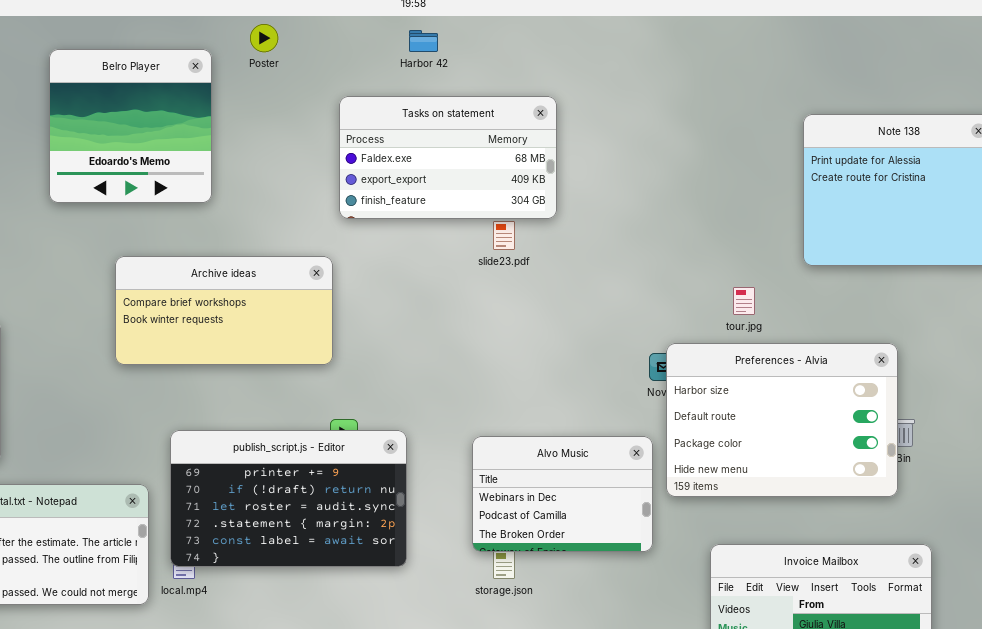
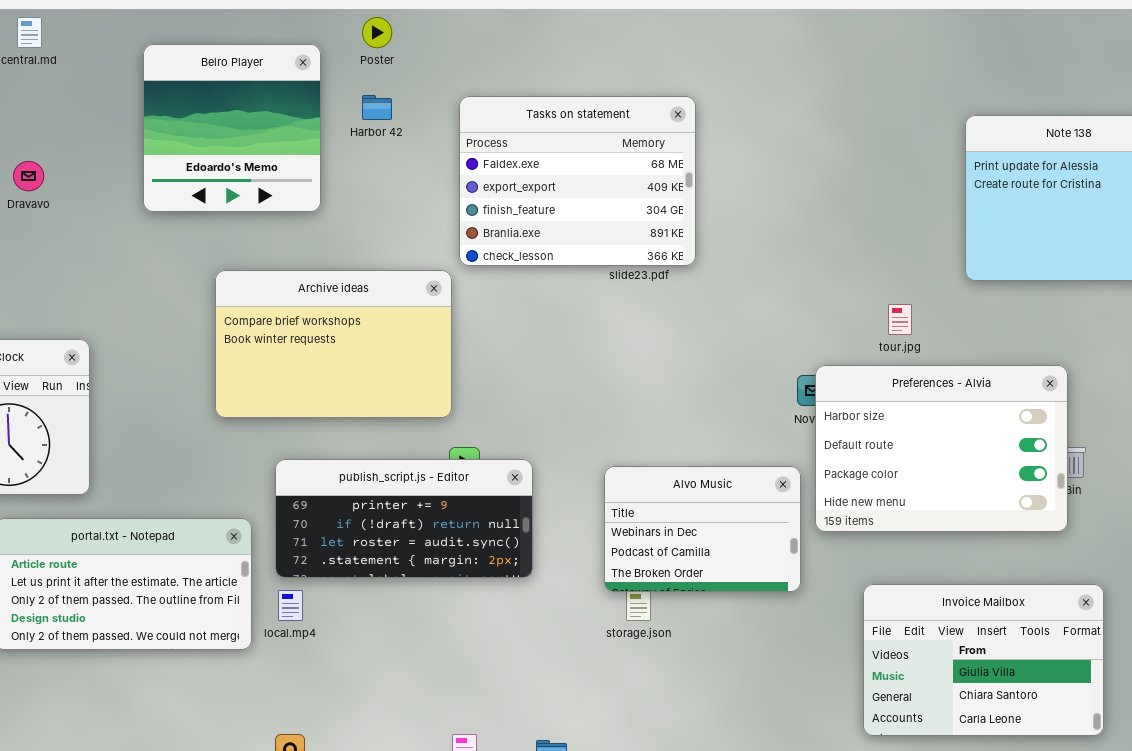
Harbor 42: [409,30,438,52] -> [362,95,392,120], moved
Tasks on statement: [339,96,557,219] -> [459,96,696,266], resized
Archive ideas: [115,256,333,365] -> [215,270,452,418], resized
publish_script.js - Editor: [170,430,407,567] -> [275,459,533,578], resized

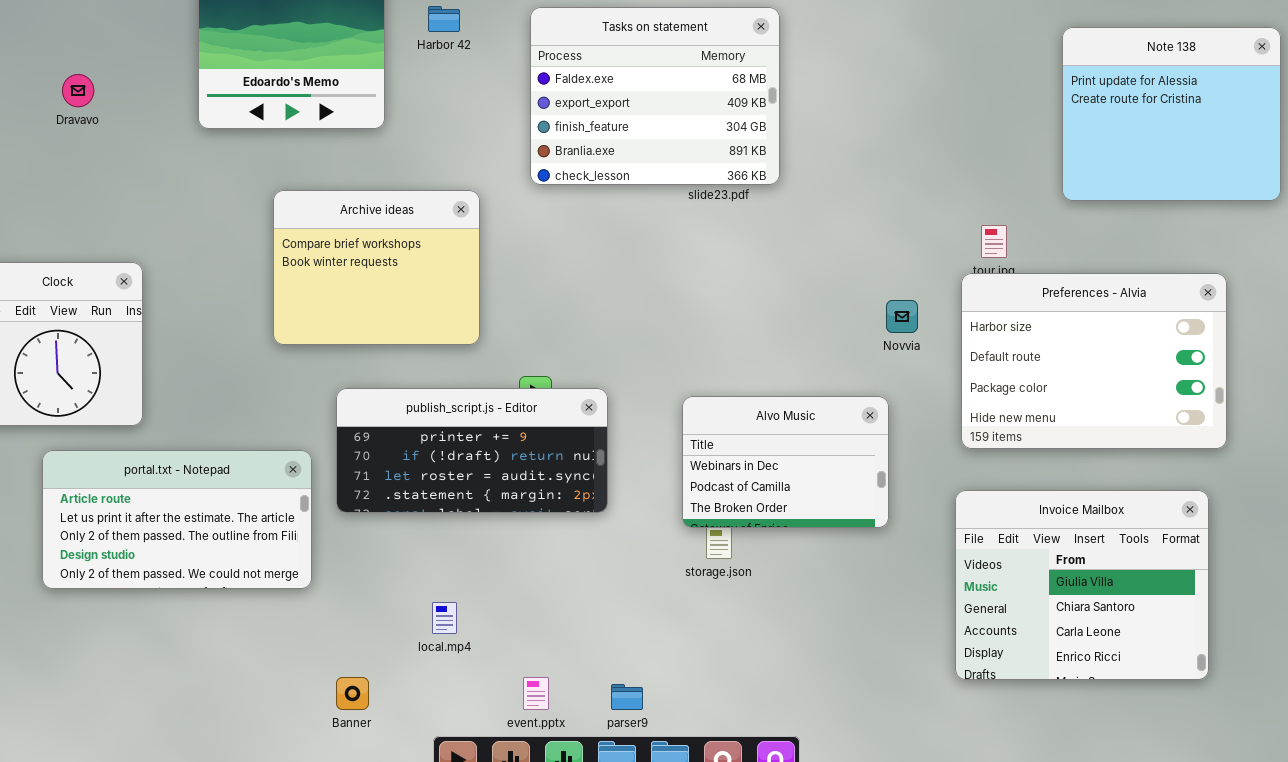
Archive ideas: [215,270,452,418] -> [273,190,480,345], resized
Preferences - Alvia: [815,365,1068,532] -> [961,273,1227,449], moved
Invoice Mailbox: [863,584,1104,736] -> [955,490,1209,680], resized
local.mp4: [278,590,303,621] -> [432,602,457,634], moved

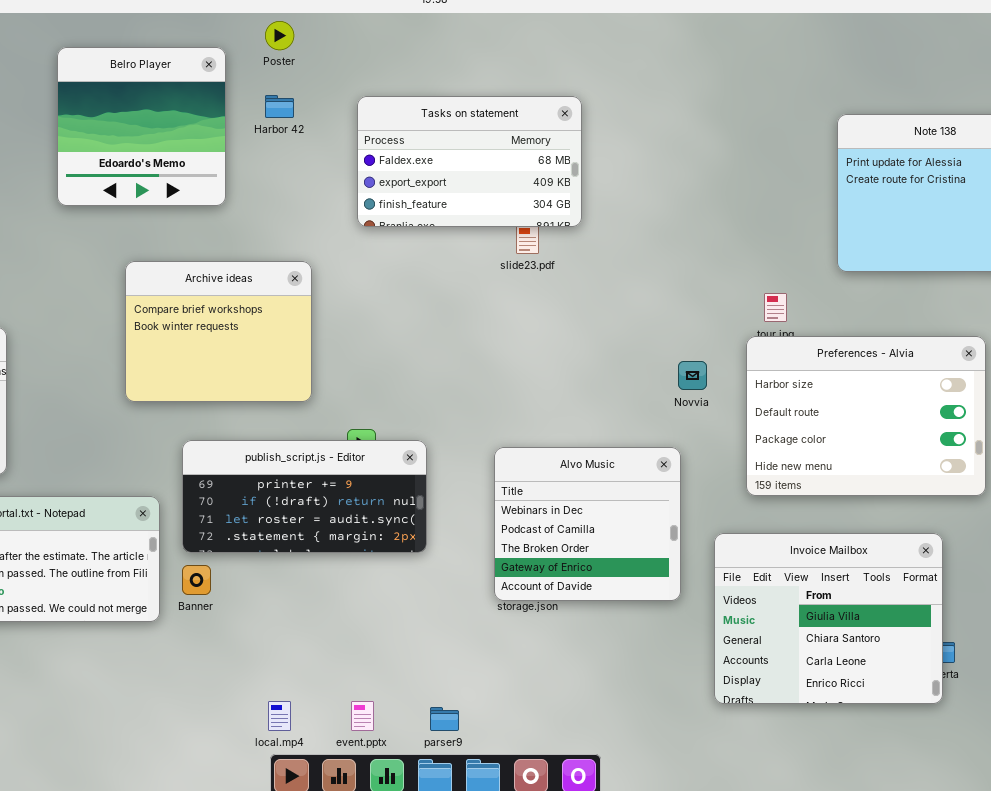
Tasks on statement: [530,7,780,185] -> [357,96,582,227], resized
Alvo Music: [682,396,889,528] -> [494,447,681,601], resized
Invoice Mailbox: [955,490,1209,680] -> [714,533,943,704], moved
local.mp4: [432,602,457,634] -> [268,701,291,731], moved
Banner: [336,677,369,710] -> [182,565,211,595], moved

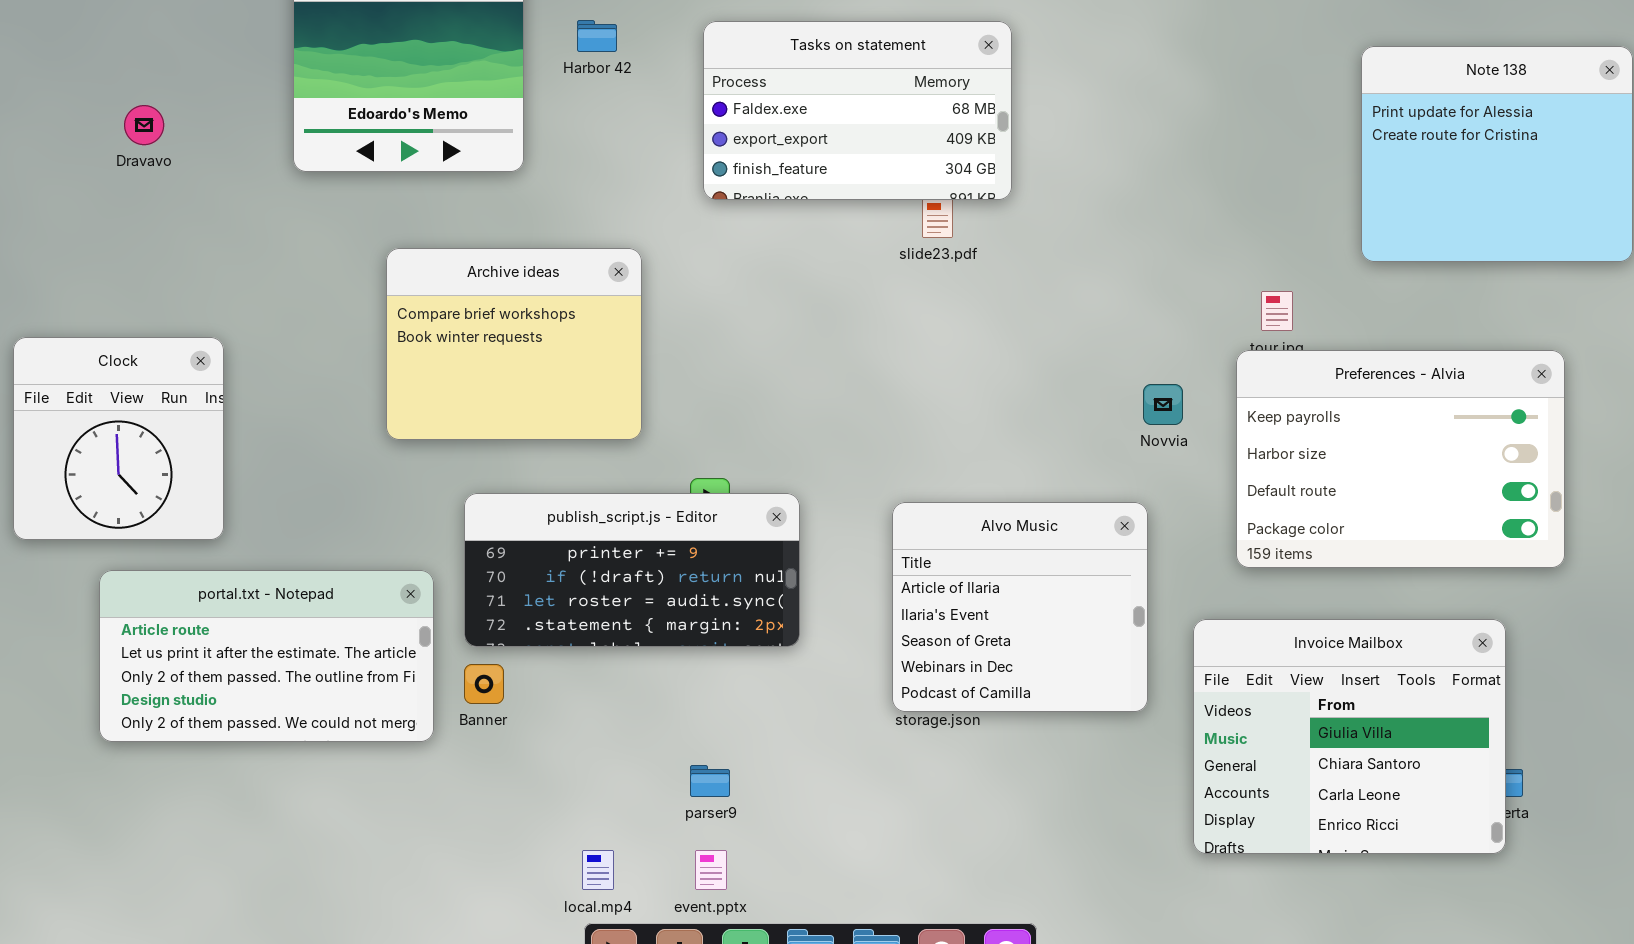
Preferences - Alvia: [746,336,986,496] -> [1236,350,1565,568], scrolled up 1 row
Alvo Music: [494,447,681,601] -> [892,502,1148,712], scrolled up 3 rows
parser9: [430,707,459,731] -> [690,765,730,797], moved

